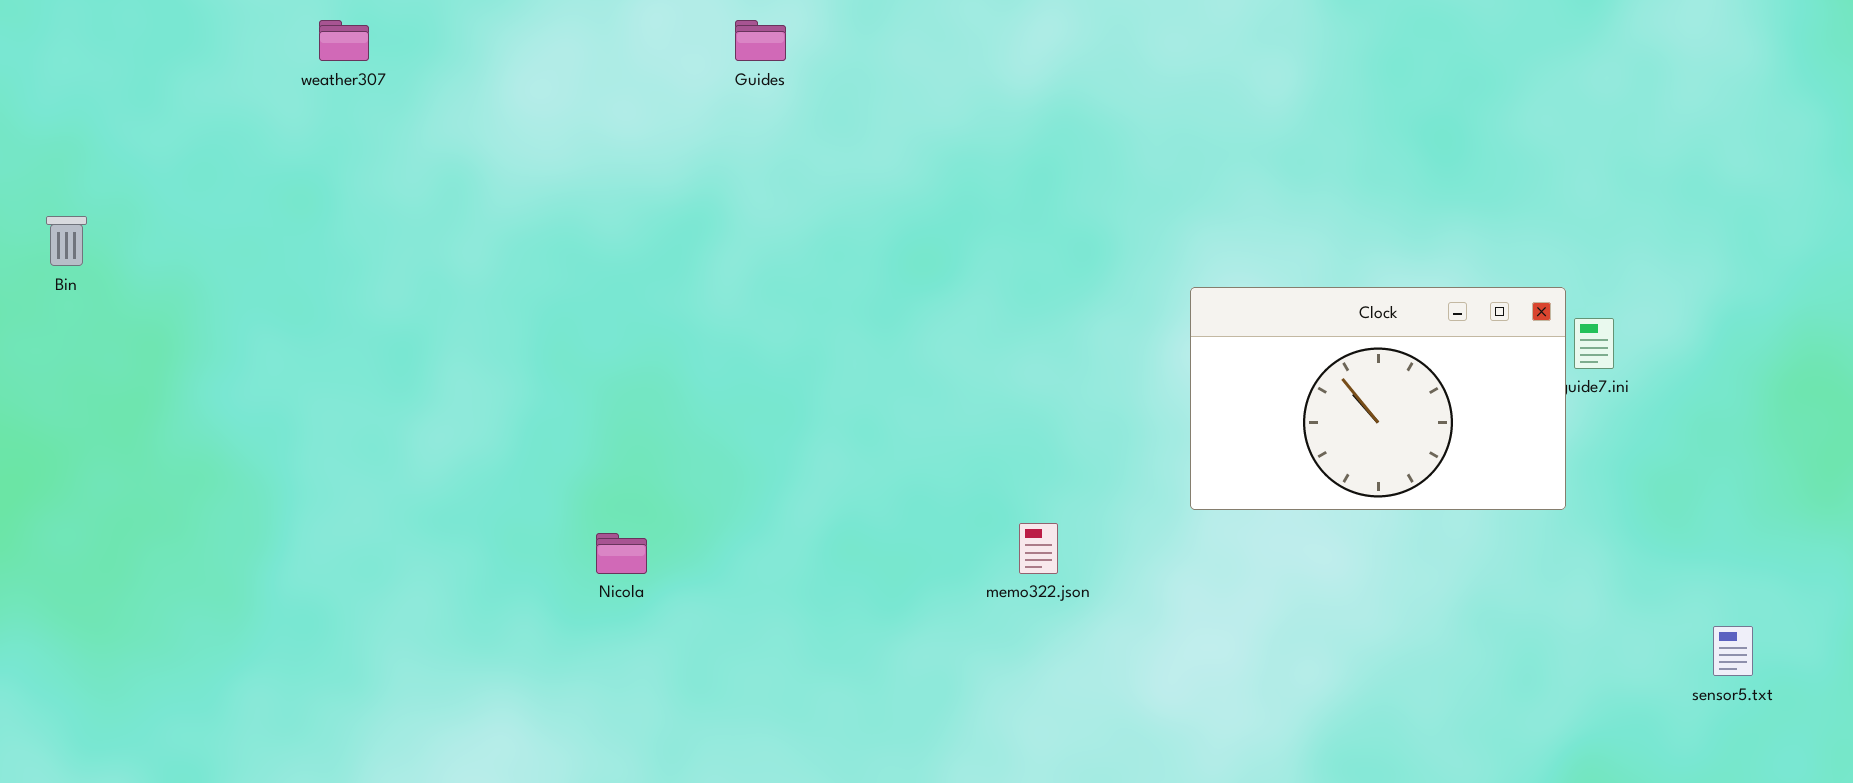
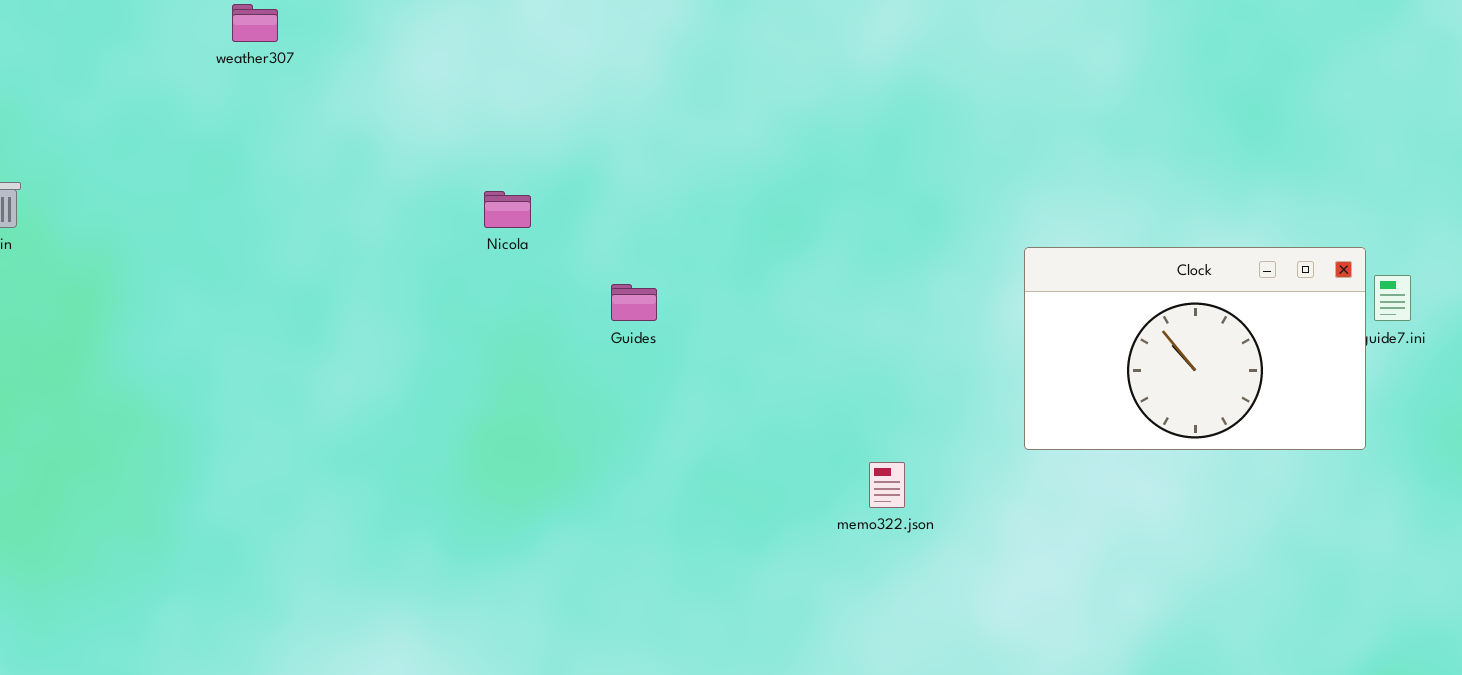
Guides: [735,20,786,61] -> [611,284,657,321], moved
Nicola: [596,533,647,574] -> [484,191,531,228], moved

